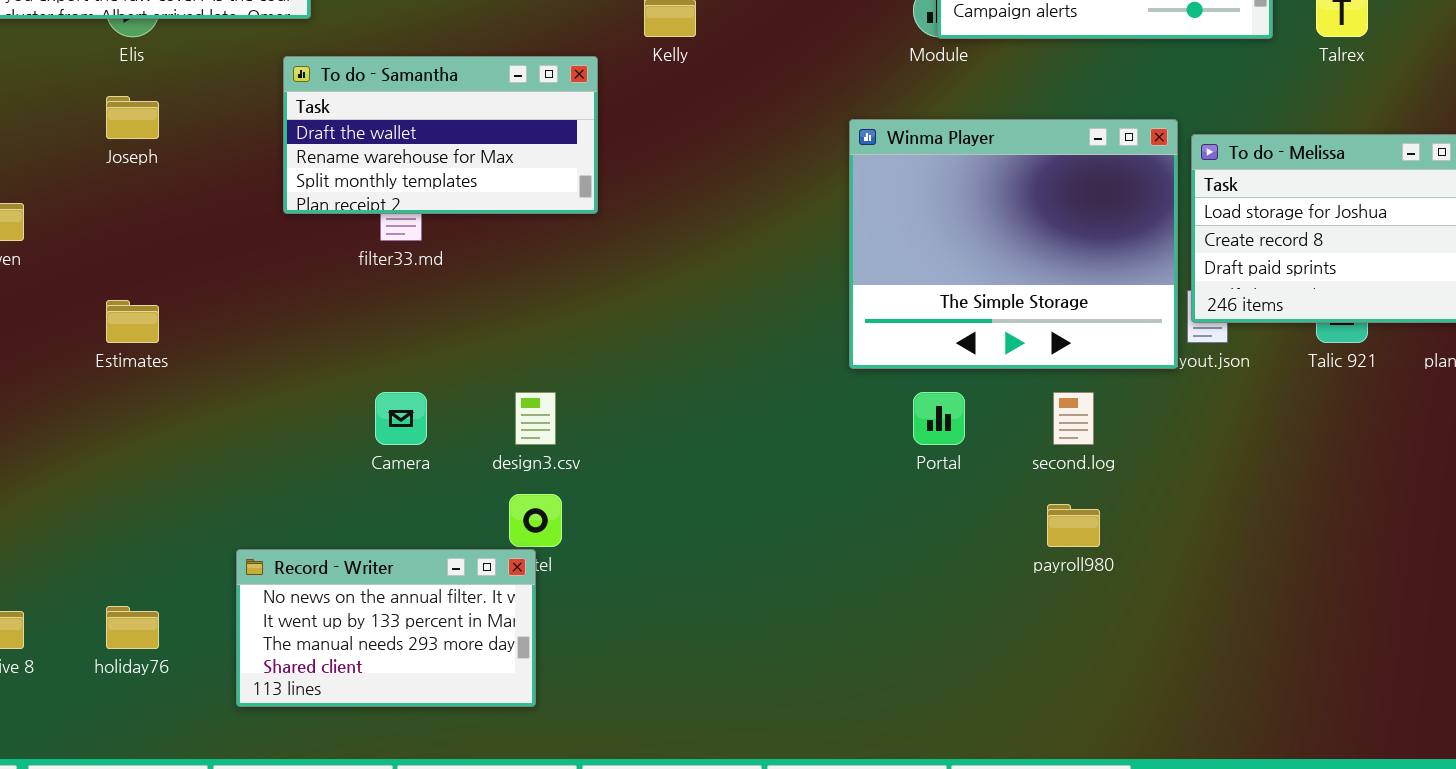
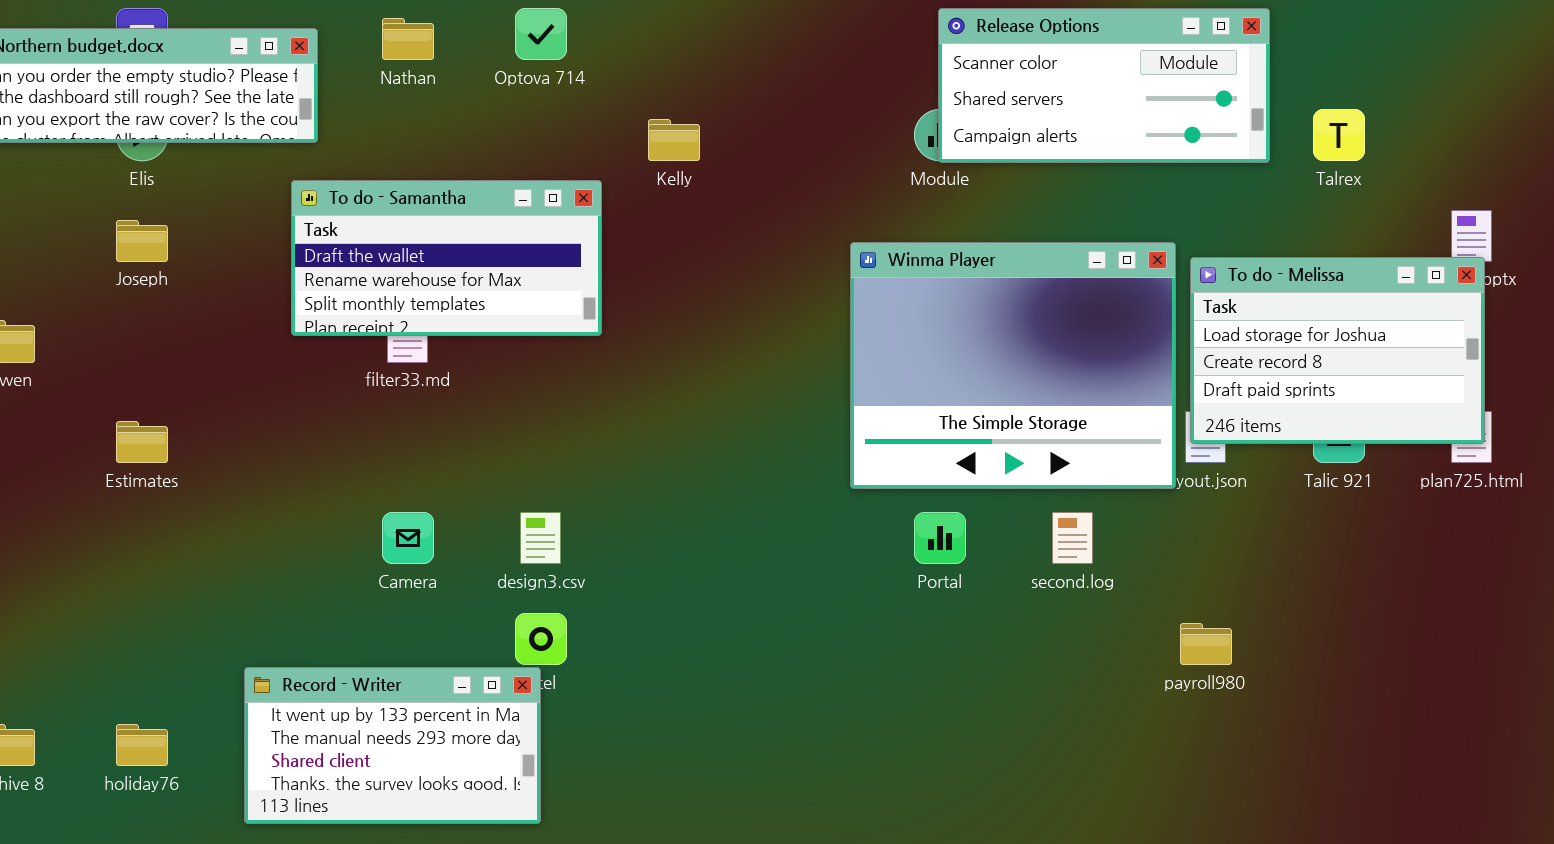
payroll980: [1047,504,1100,547] -> [1180,623,1232,665], moved
Record - Writer: [236,549,536,707] -> [244,667,541,824], scrolled down 1 row

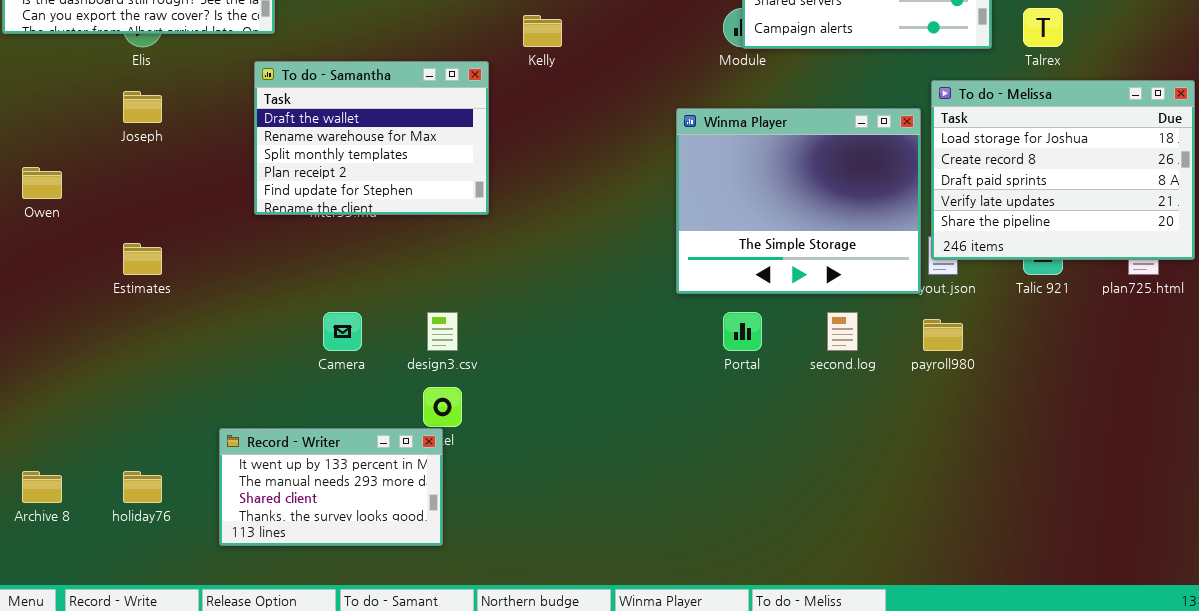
To do - Samantha: [291,180,602,336] -> [254,61,489,215], resized
To do - Melissa: [1190,257,1485,444] -> [931,80,1195,260], resized
payroll980: [1180,623,1232,665] -> [923,319,963,351], moved

